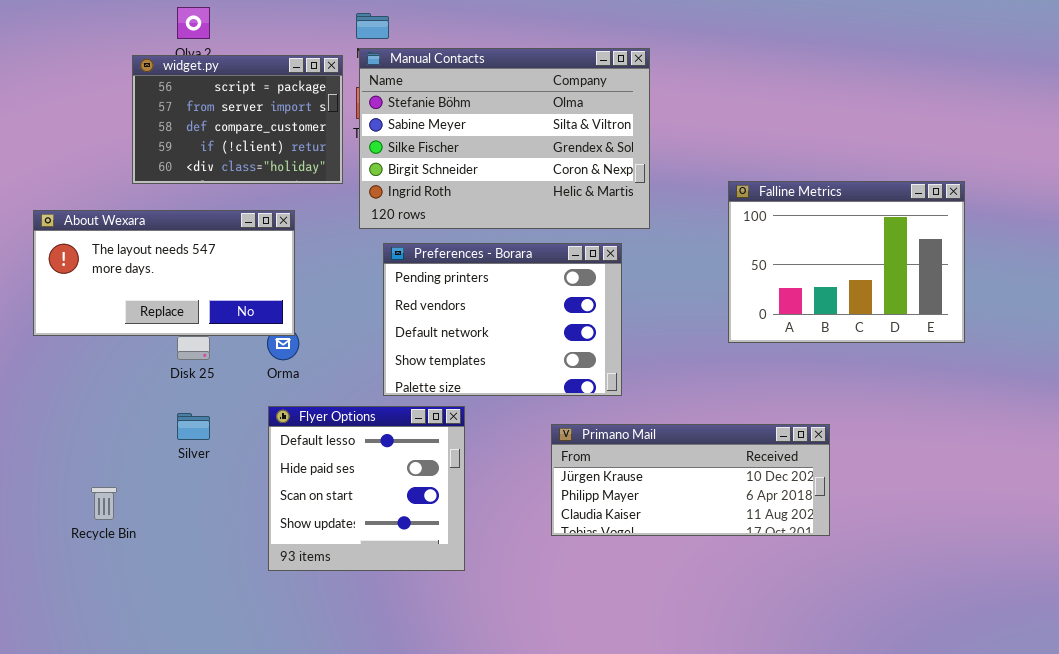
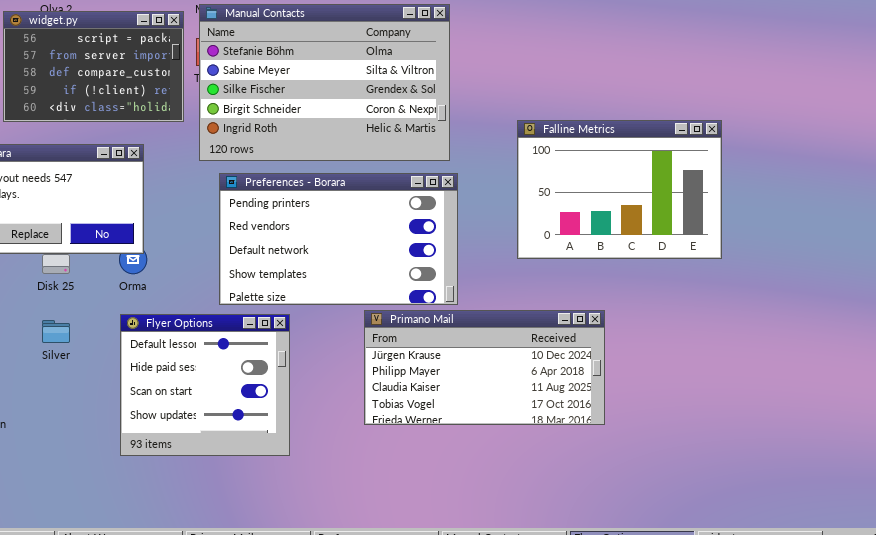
Preferences - Borara: [383,243,622,396] -> [219,173,458,305], resized
Primano Mail: [551,424,830,536] -> [364,310,605,425], resized

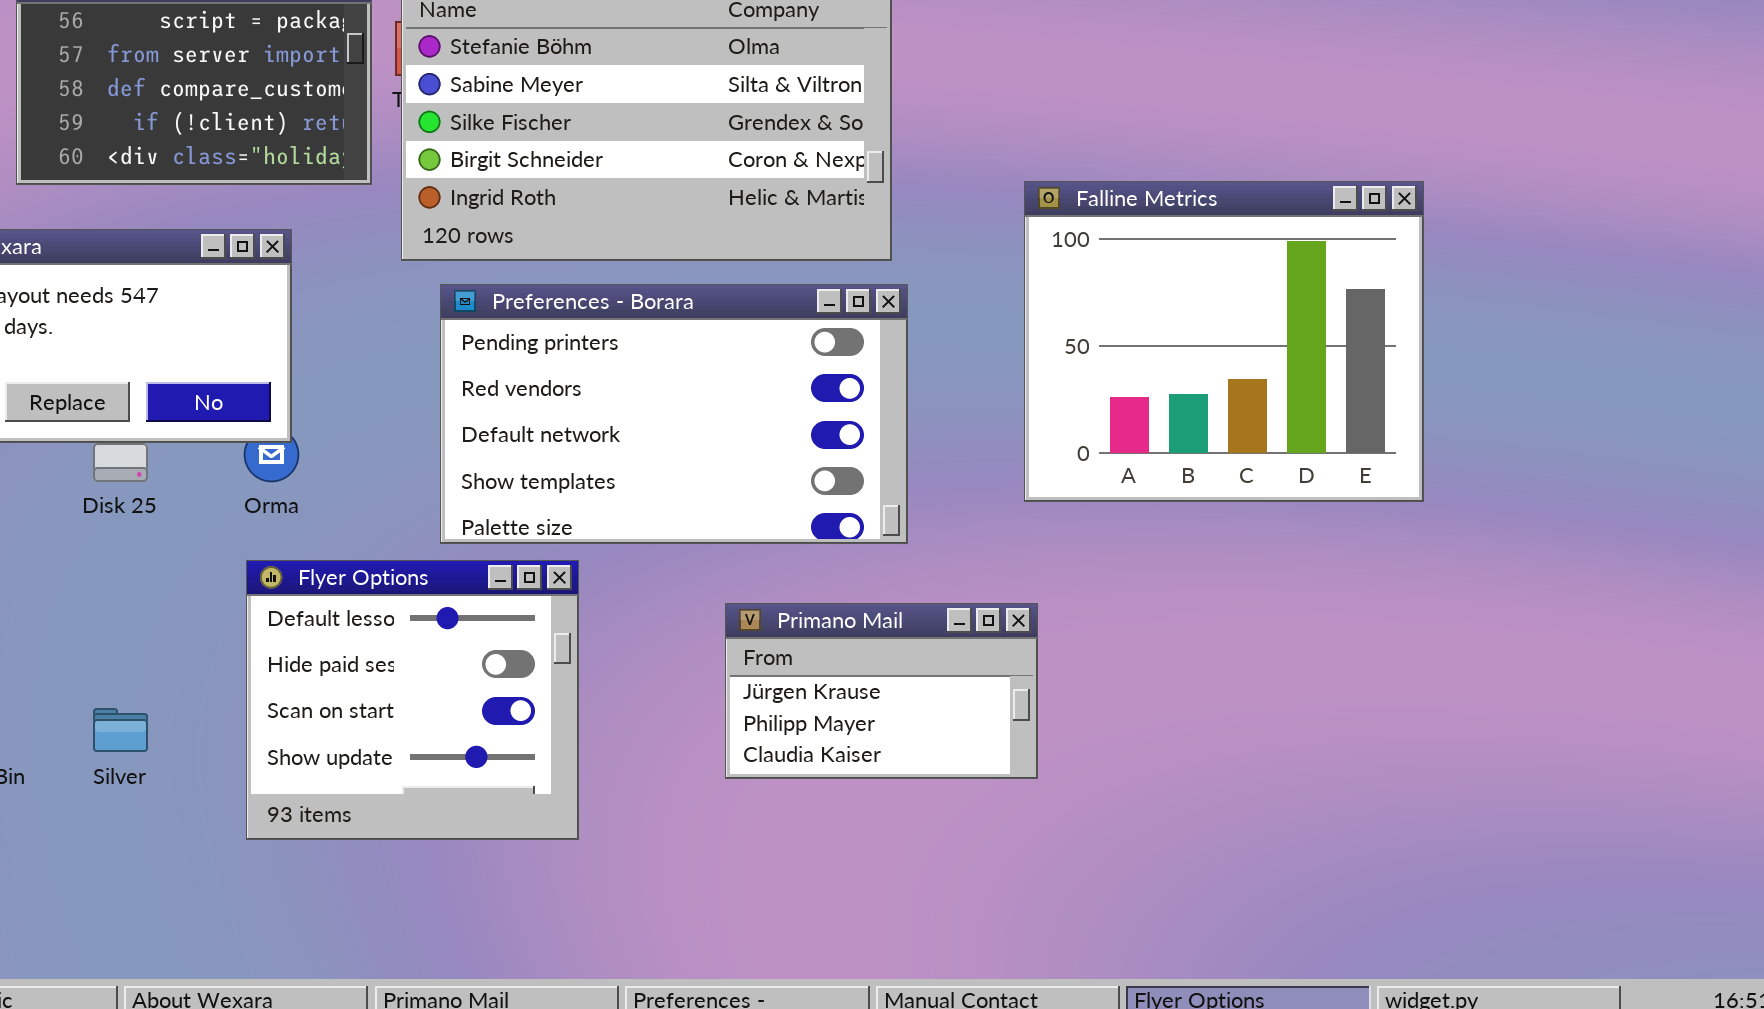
Falline Metrics: [517,120,722,259] -> [1024,181,1424,502], resized
Primano Mail: [364,310,605,425] -> [725,603,1038,779], resized
Silver: [42,320,70,343] -> [93,708,148,752], moved

